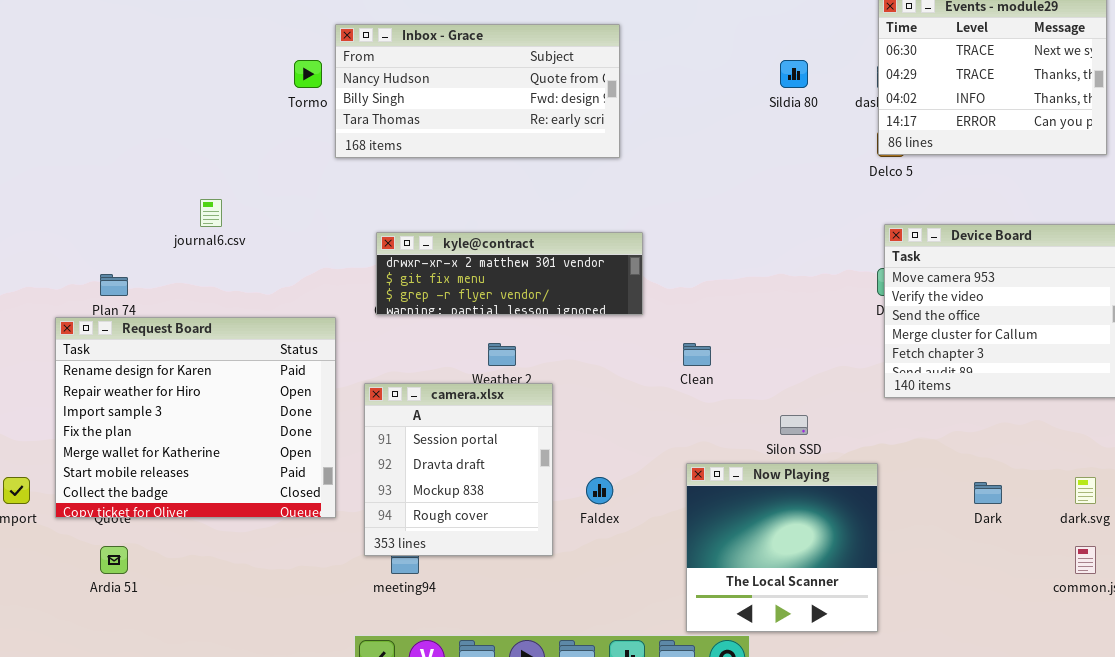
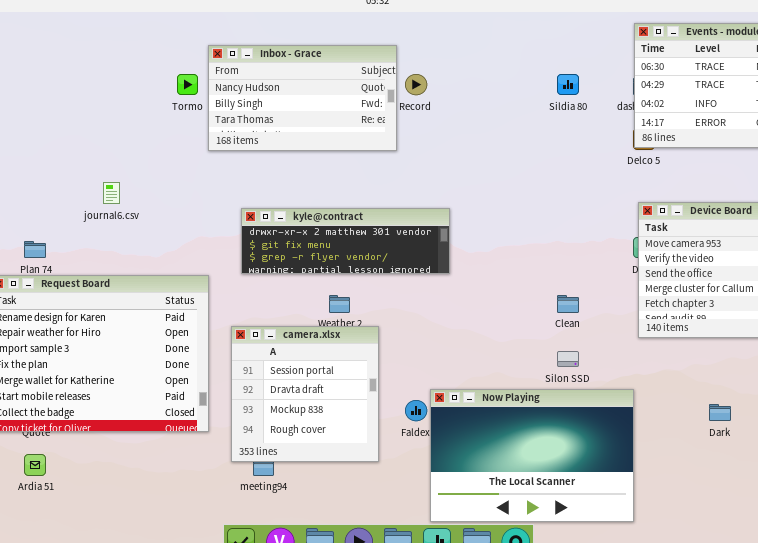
Inbox - Grace: [335,24,620,158] -> [208,45,397,151], resized
Clean: [683,343,711,366] -> [557,295,579,313], moved
Now Playing: [686,463,878,632] -> [430,389,634,522], resized

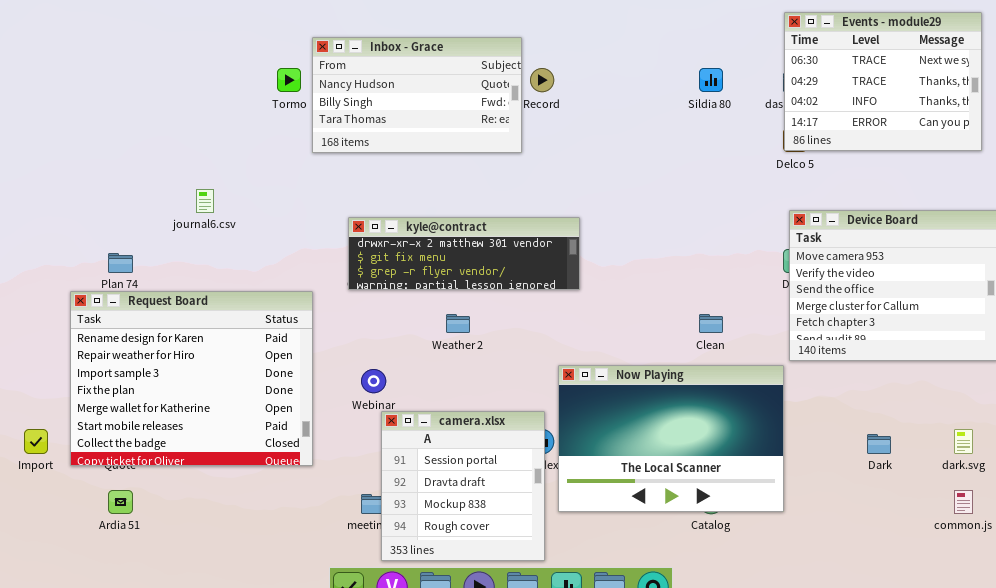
camera.xlsx: [231,326,379,462] -> [381,411,545,561], moved
Now Playing: [430,389,634,522] -> [558,365,784,512], moved

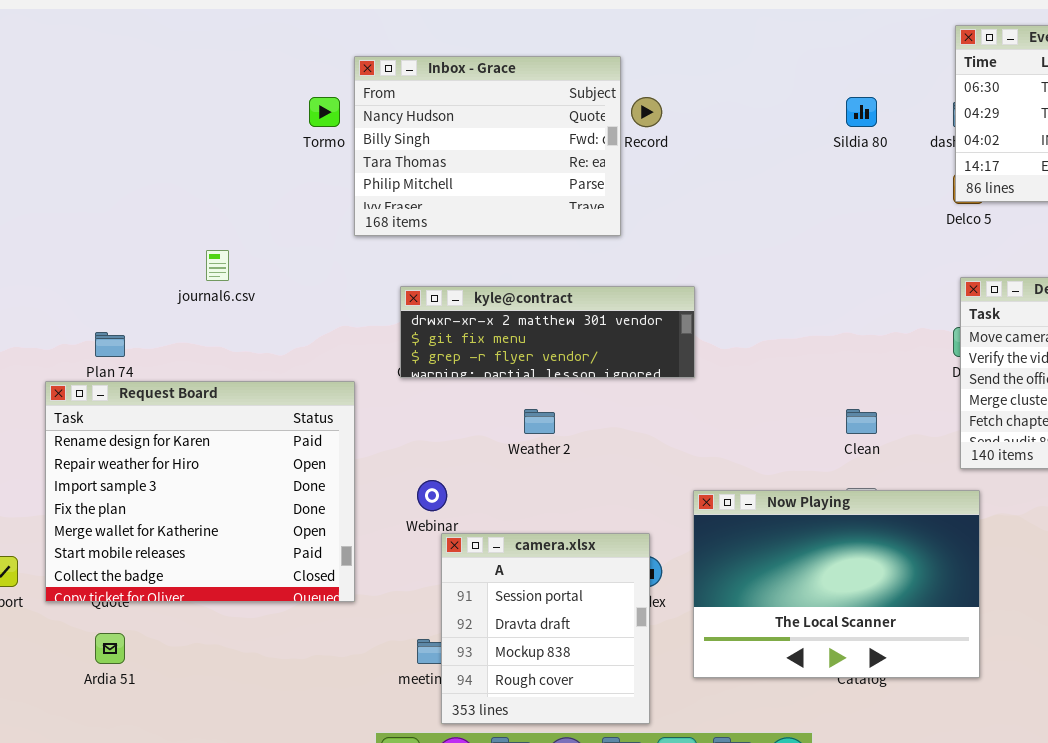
Inbox - Grace: [312,37,522,153] -> [354,56,621,236], resized
Now Playing: [558,365,784,512] -> [693,490,980,678], moved

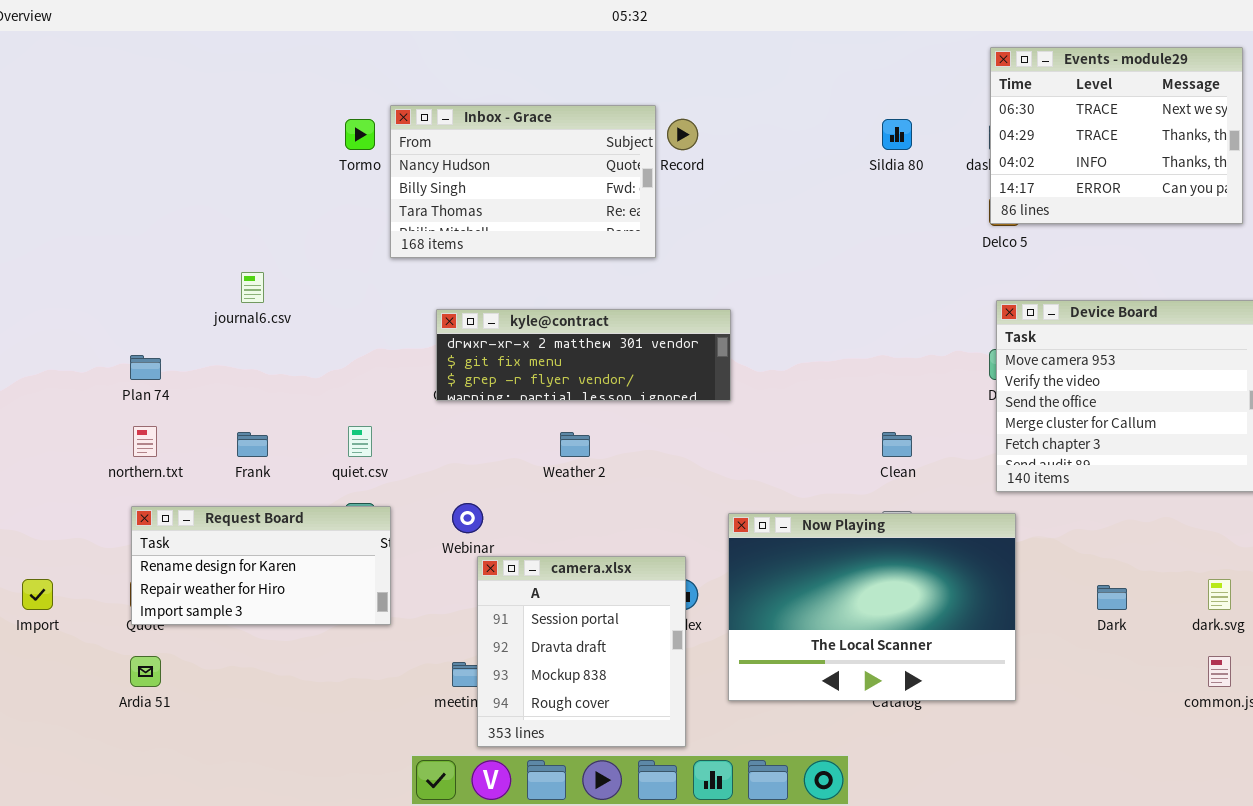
Inbox - Grace: [354,56,621,236] -> [390,105,656,258], resized
Request Board: [45,381,355,602] -> [131,506,391,625], resized

